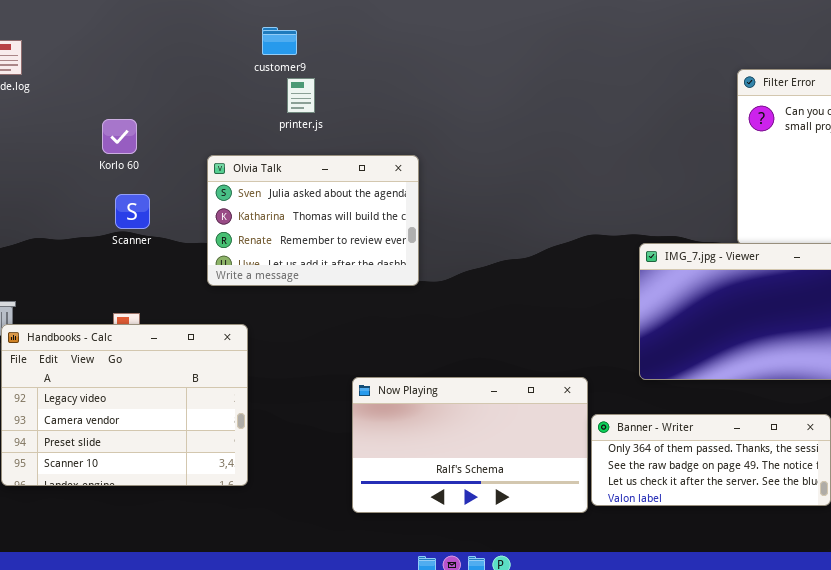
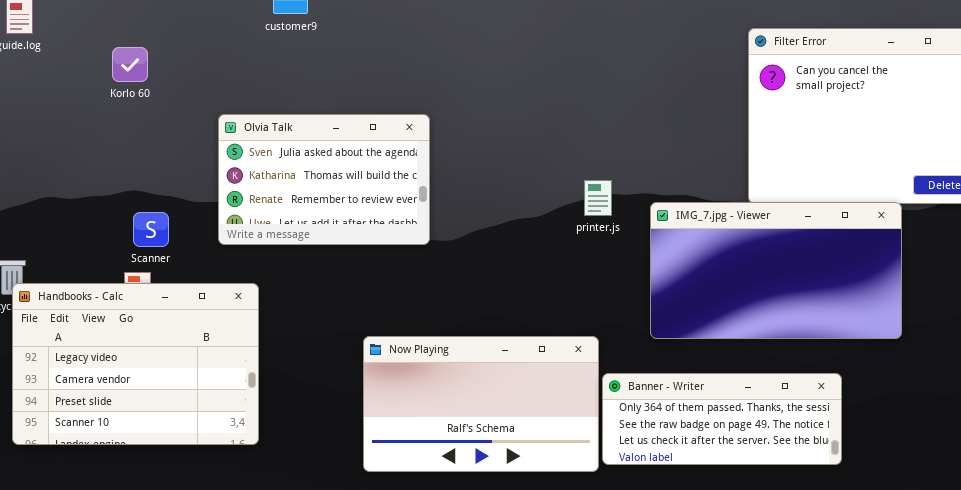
printer.js: [287,78,315,113] -> [584,180,612,216], moved
Korlo 60: [102,119,137,154] -> [112,47,148,82], moved
Scanner: [115,194,150,229] -> [133,212,169,247], moved

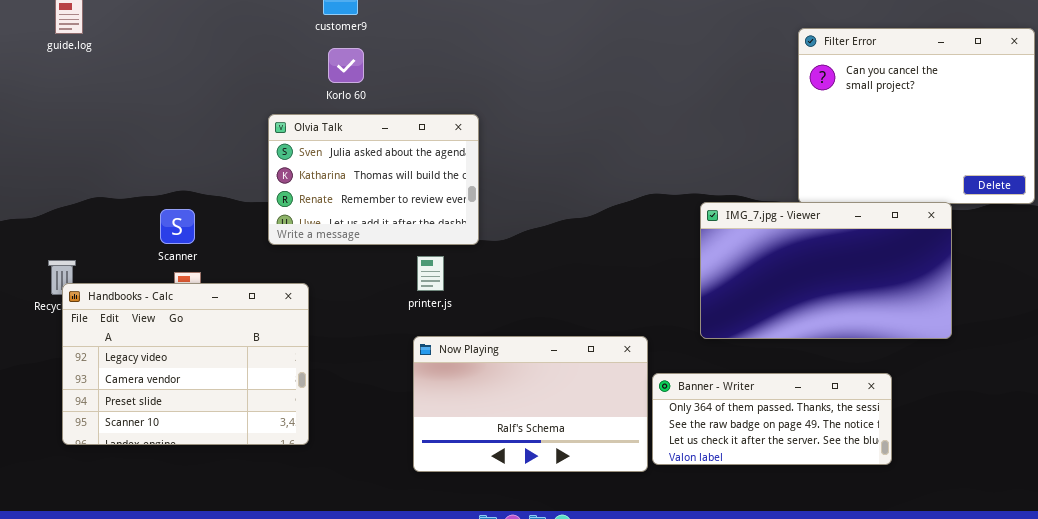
Korlo 60: [112,47,148,82] -> [328,48,364,83], moved
printer.js: [584,180,612,216] -> [417,256,444,291], moved
Scanner: [133,212,169,247] -> [160,209,195,244], moved

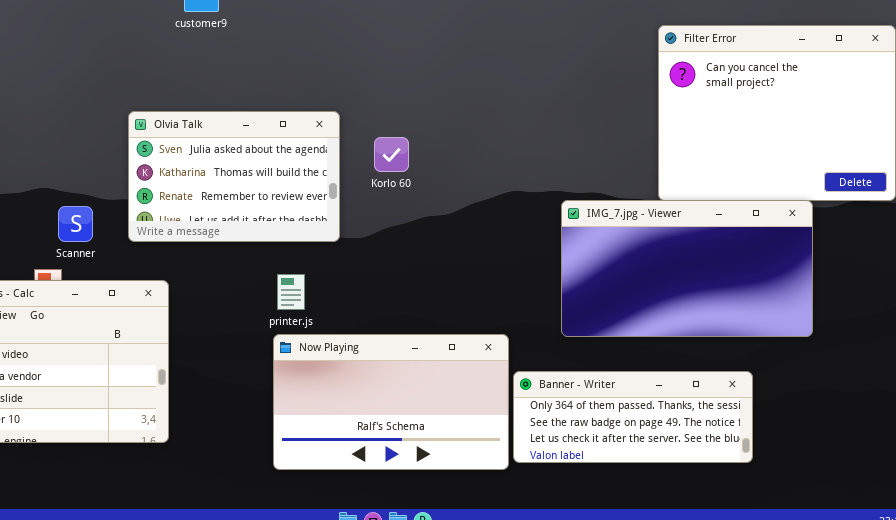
Korlo 60: [328,48,364,83] -> [374,137,409,172], moved
Scanner: [160,209,195,244] -> [58,206,93,242], moved
printer.js: [417,256,444,291] -> [277,274,305,310], moved

